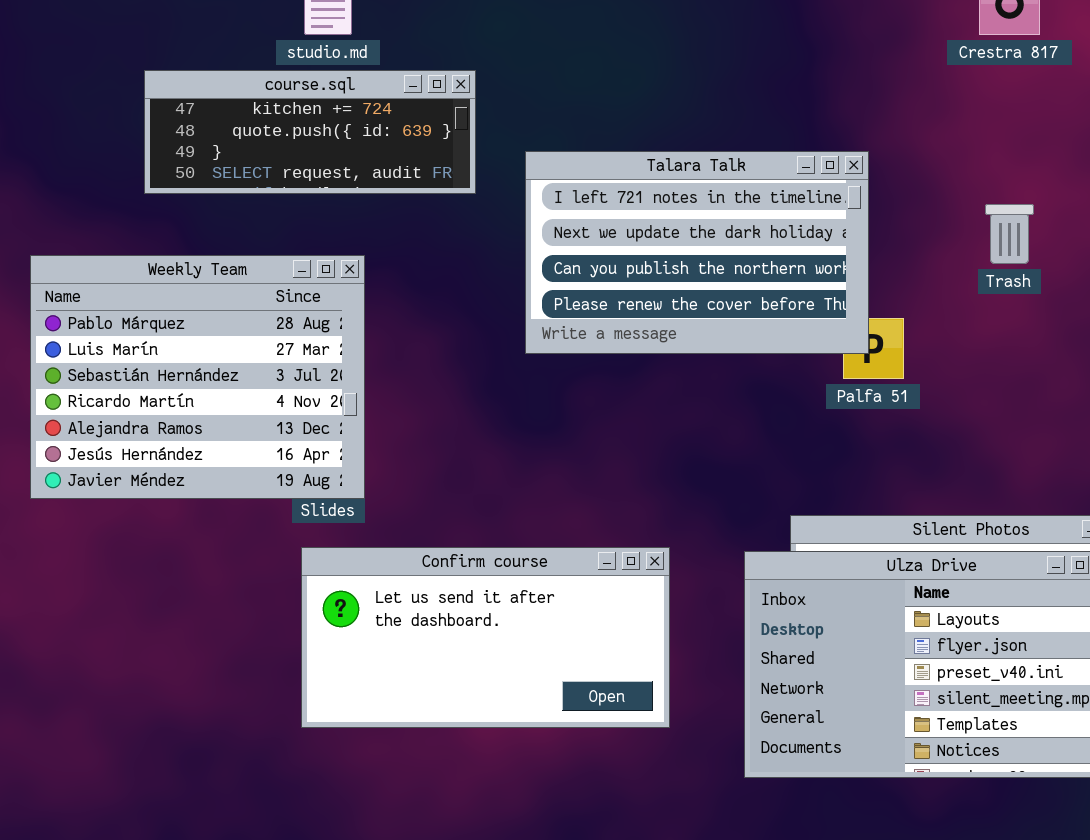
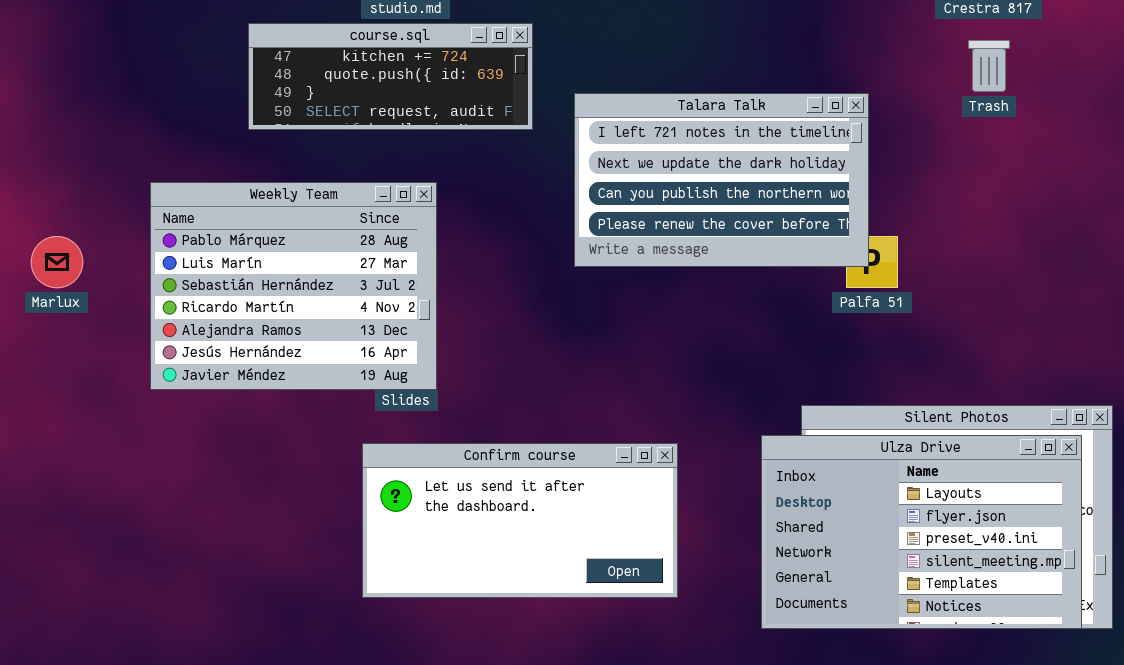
Trash: [985,204,1034,264] -> [968,40,1010,92], moved
Confirm course: [301,547,670,728] -> [362,443,678,598], moved

